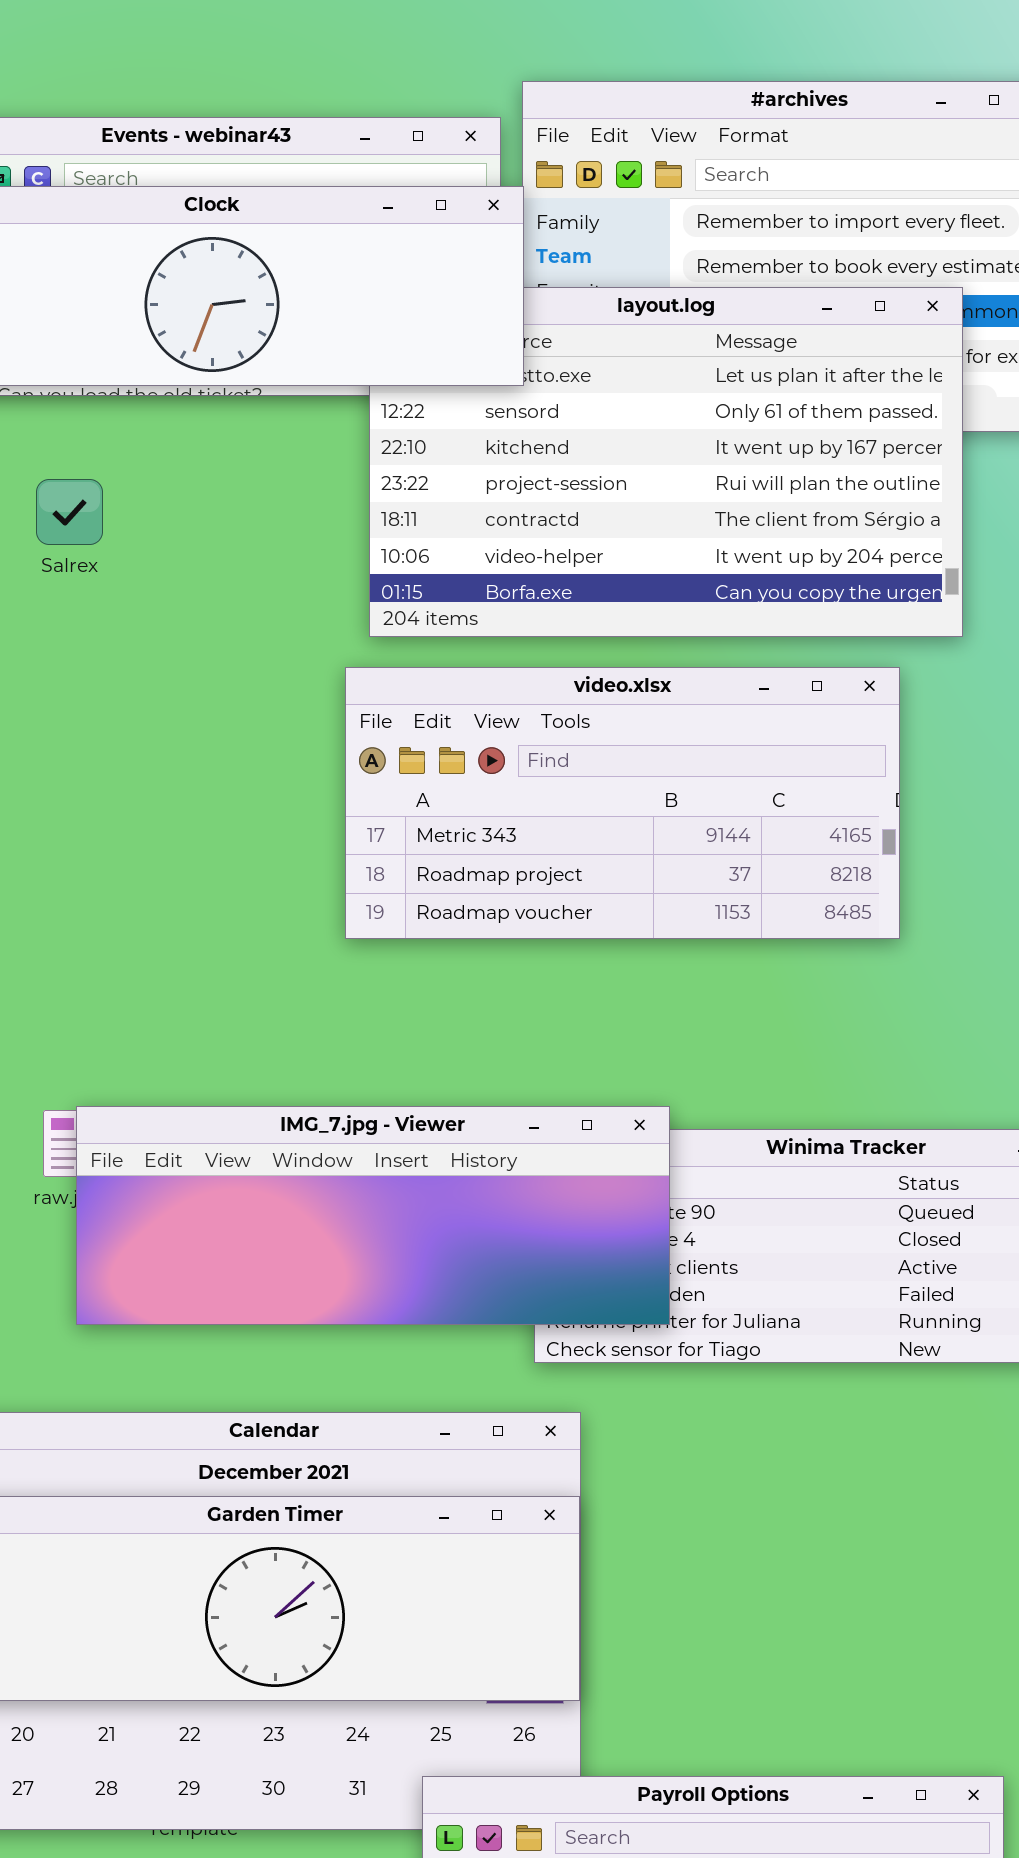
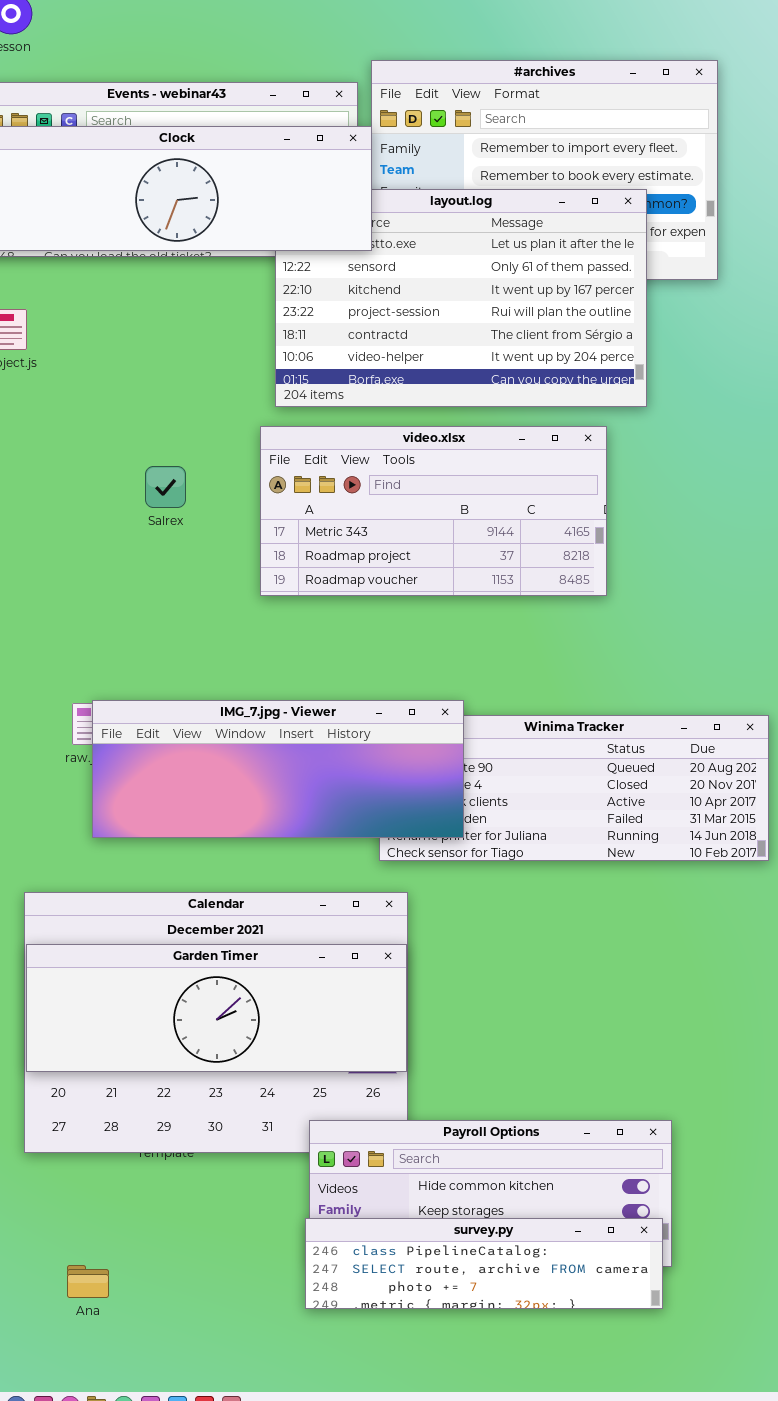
Salrex: [36,479,103,545] -> [145,466,186,508], moved

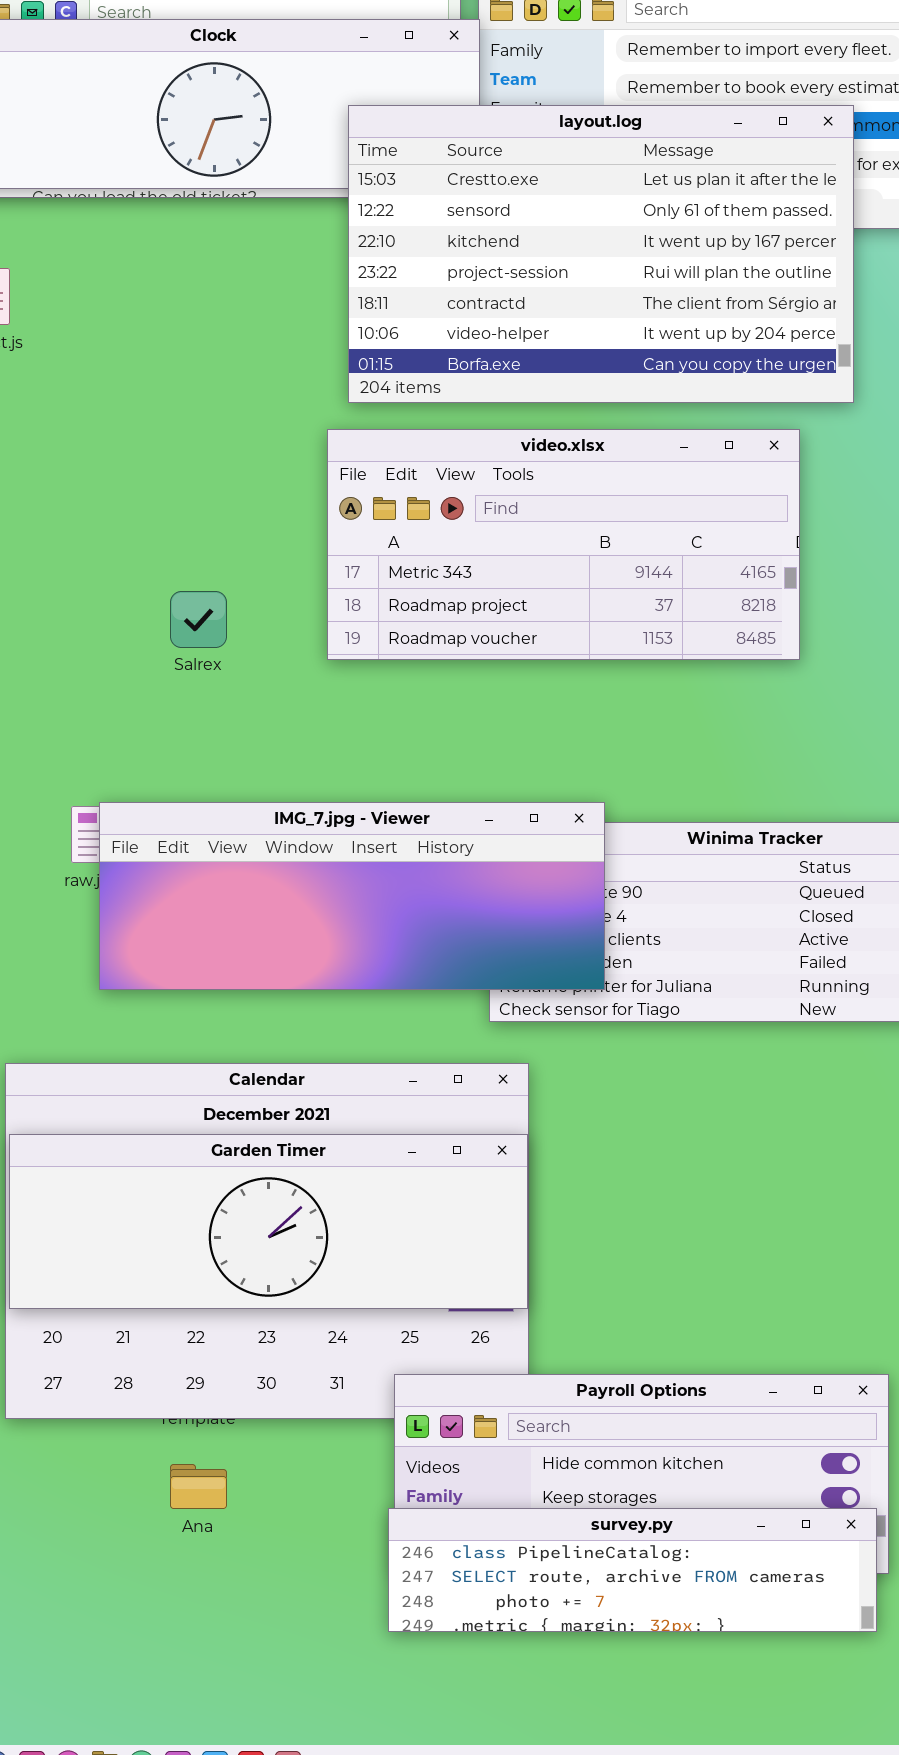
layout.log: [275,189,647,407] -> [348,105,854,403], raised
Salrex: [145,466,186,508] -> [170,591,227,648], moved
Ana: [67,1265,109,1298] -> [170,1464,227,1509], moved

